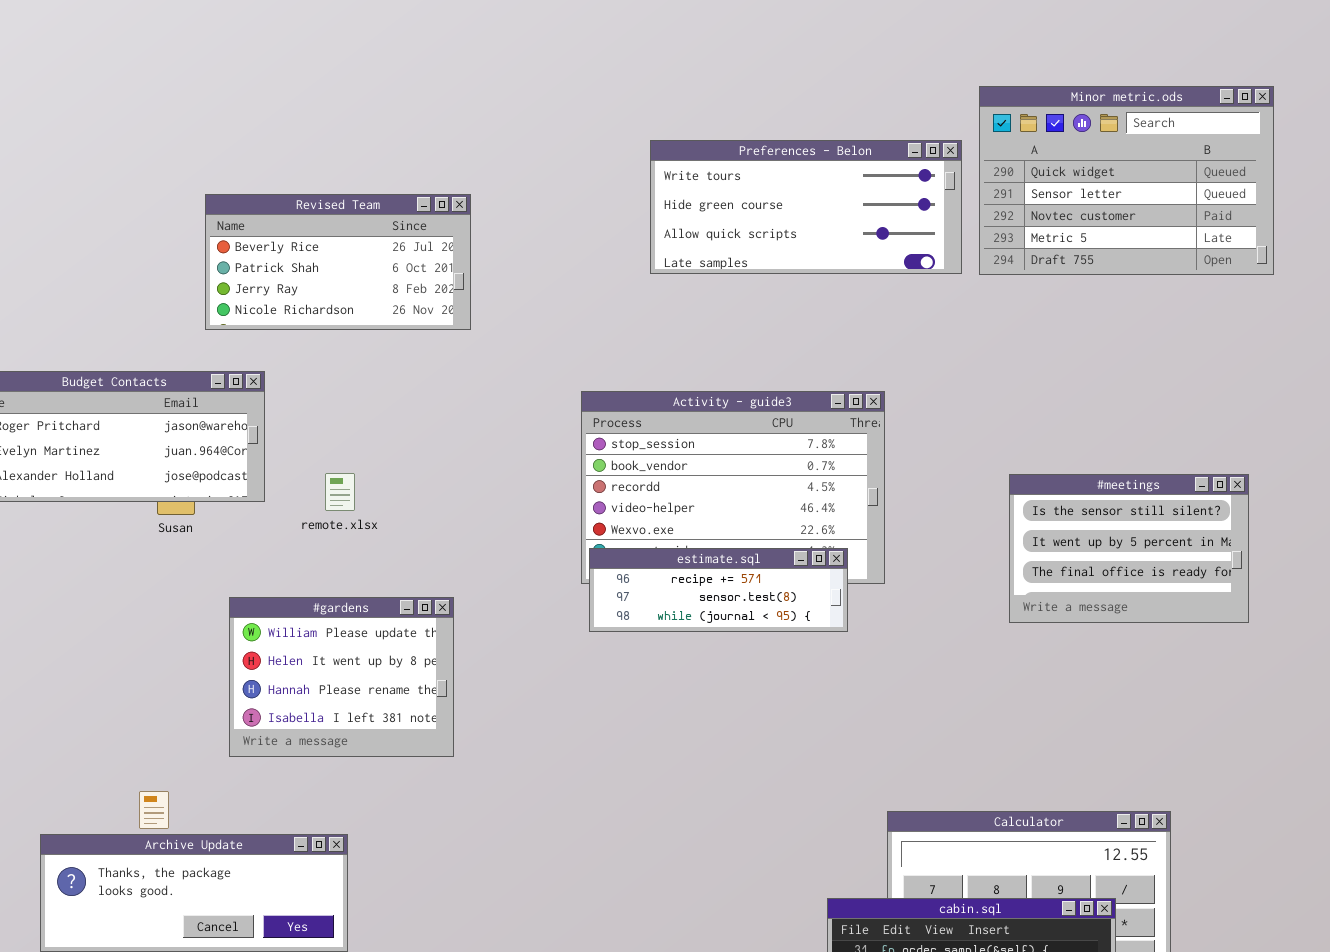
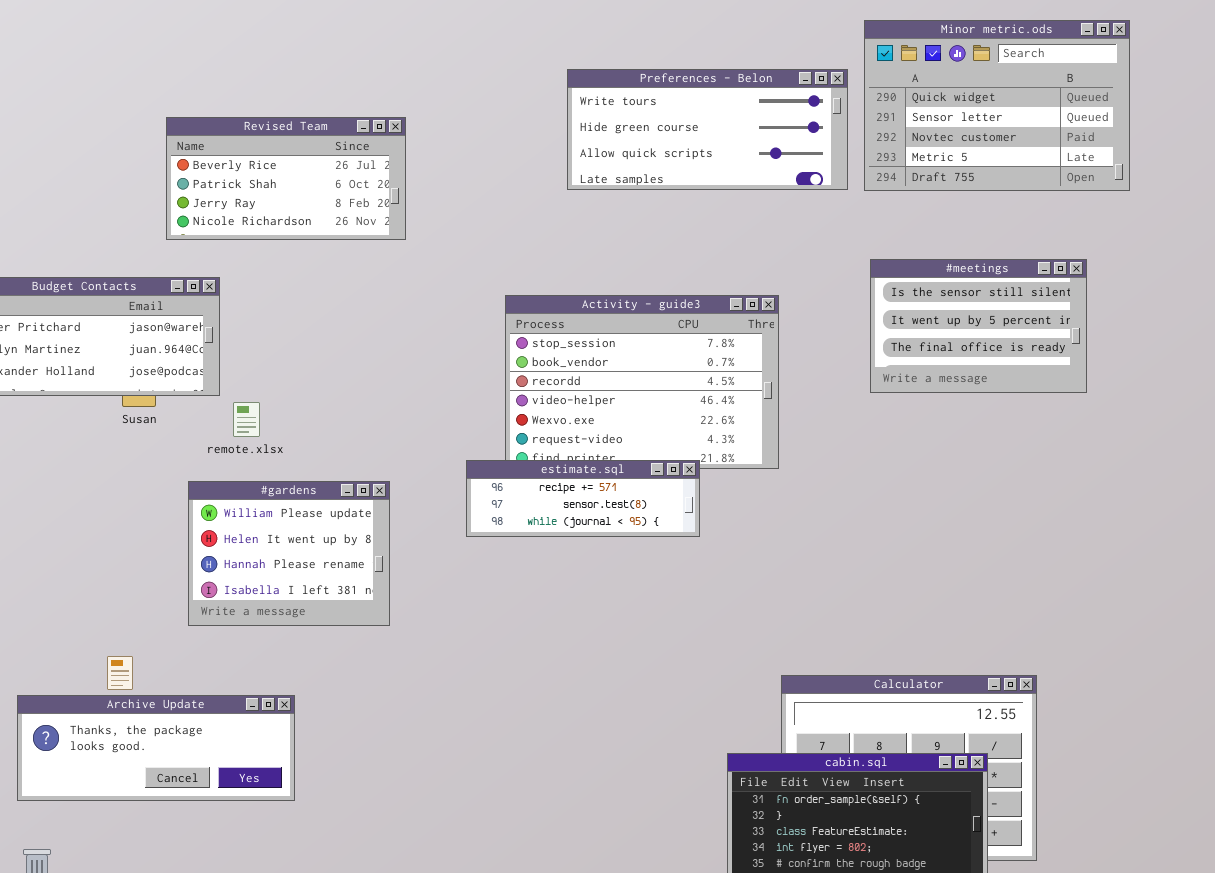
remote.xlsx: [325,473,355,511] -> [233,402,260,437], moved
#meetings: [1009,474,1249,623] -> [870,259,1087,393], moved
estimate.sql: [589,548,848,632] -> [466,460,700,537], moved

